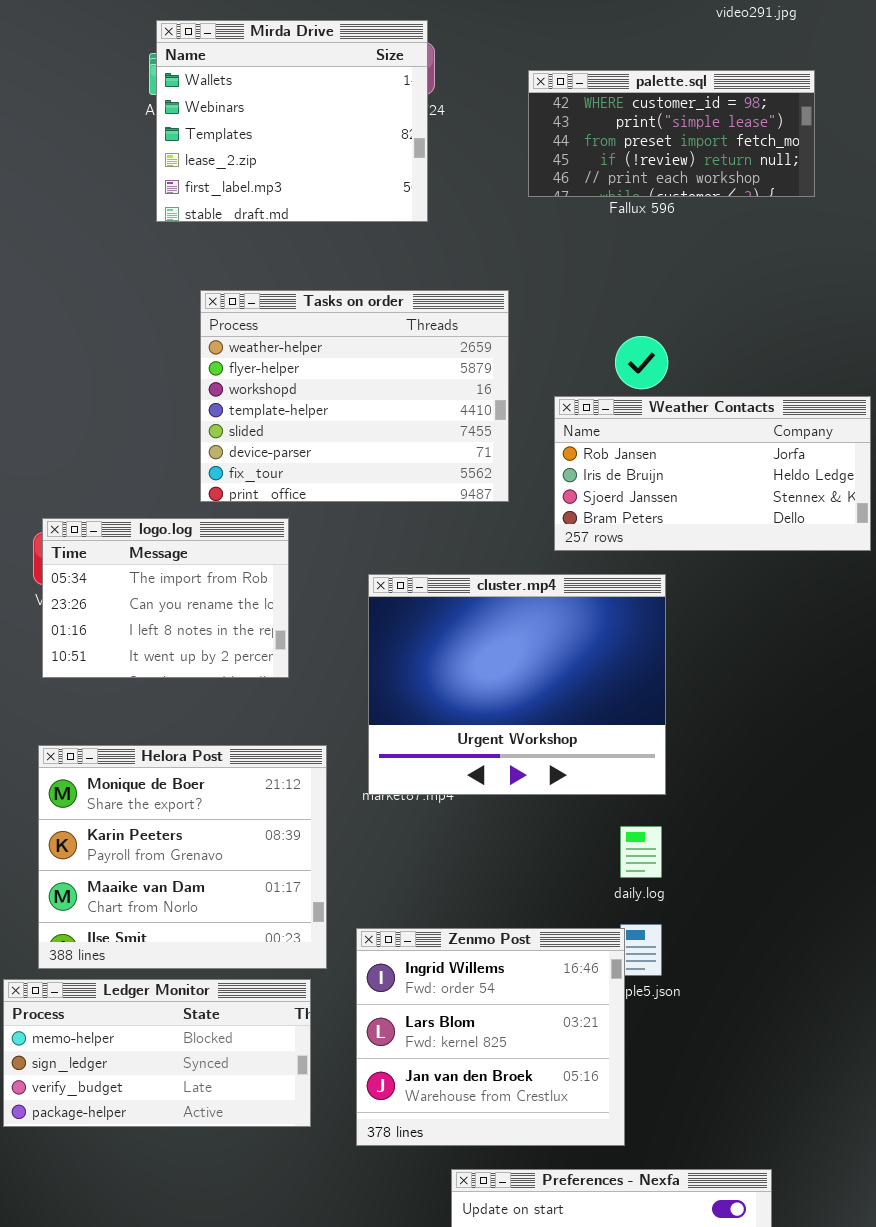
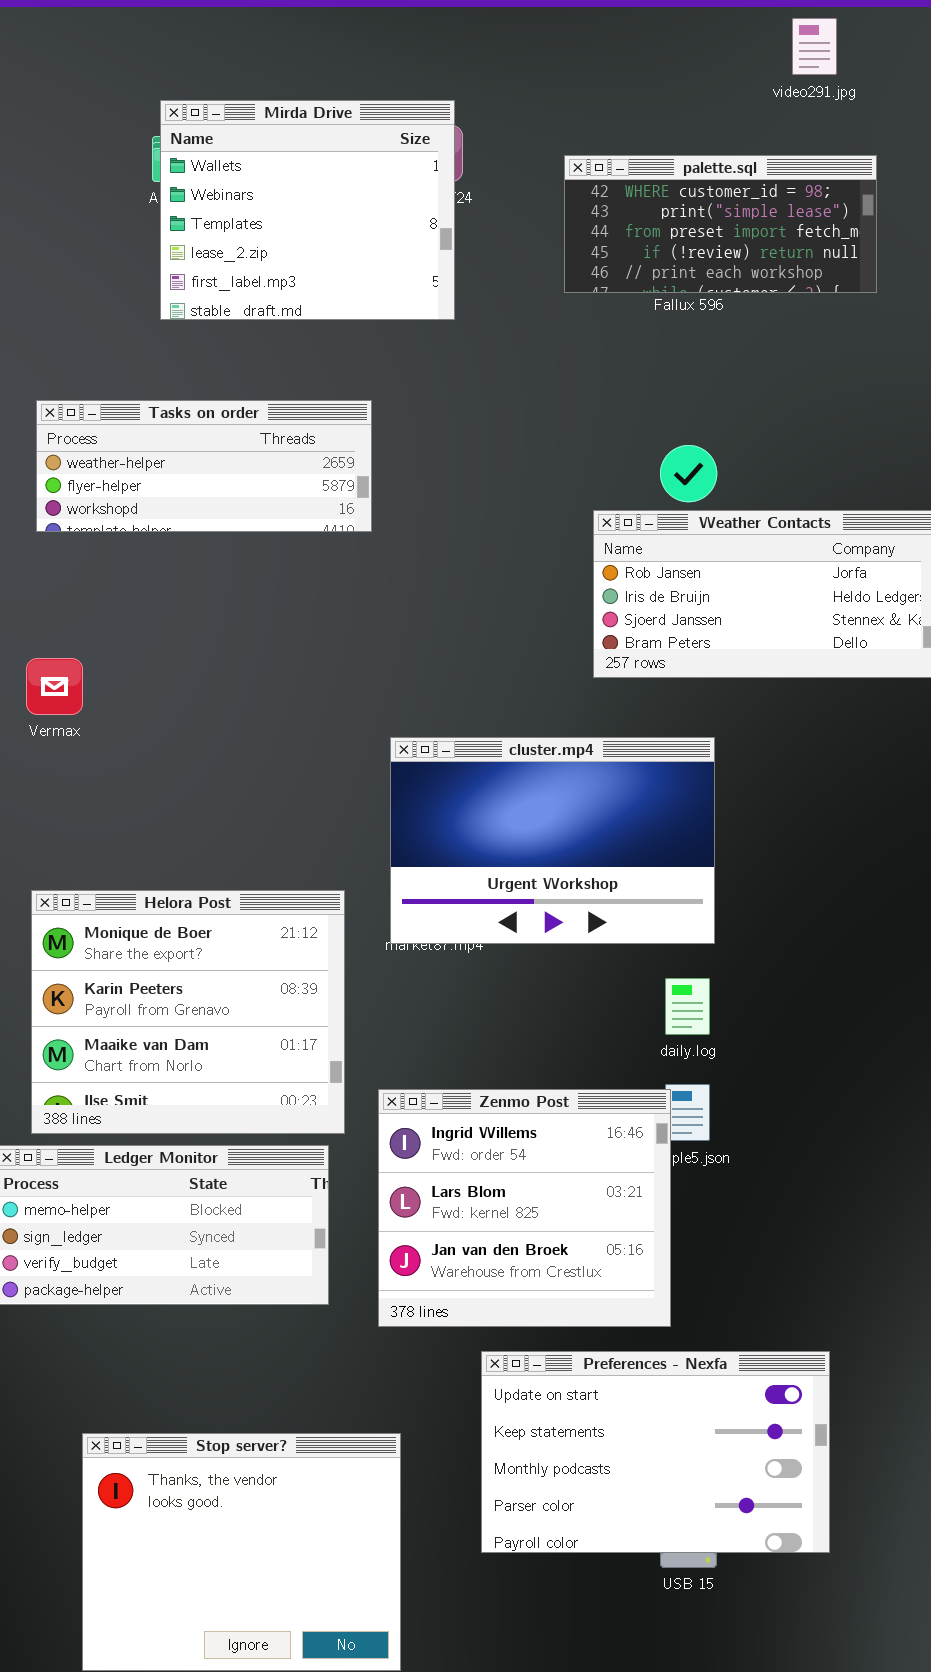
Tasks on order: [200,290,509,502] -> [36,400,372,532], moved, resized
logo.log: [42,518,289,678] -> none, closed
cluster.mp4: [368,574,666,795] -> [390,737,715,944], resized

